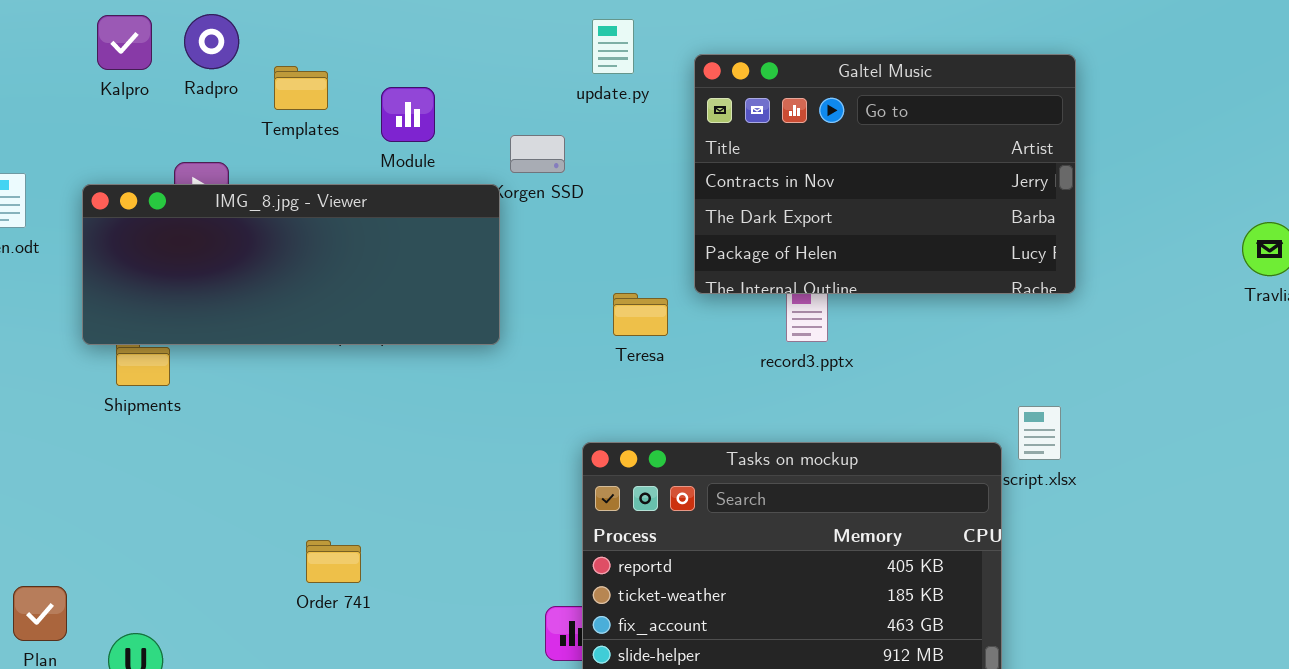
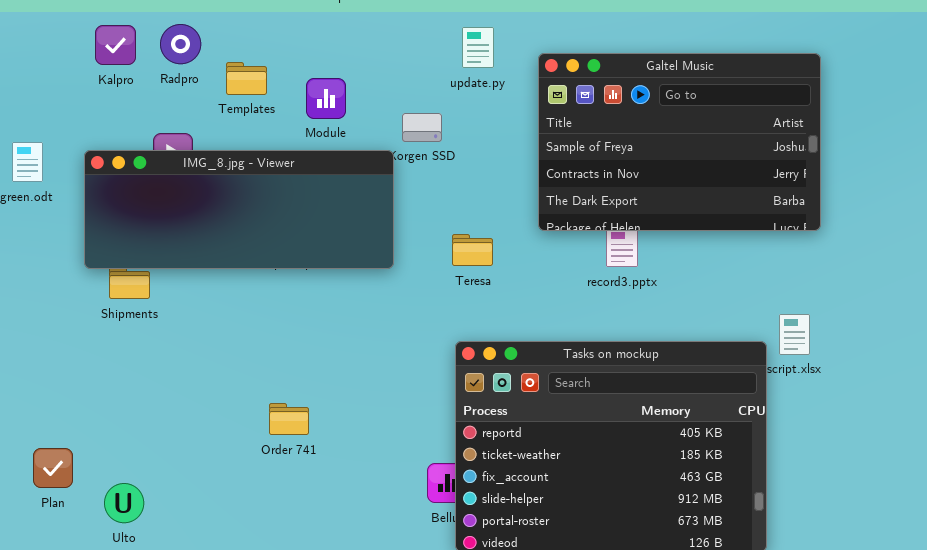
Galtel Music: [694,54,1076,294] -> [538,53,821,231], scrolled up 1 row
Teresa: [613,293,668,336] -> [452,234,493,266], moved
Order 741: [306,540,361,583] -> [269,403,309,435], moved

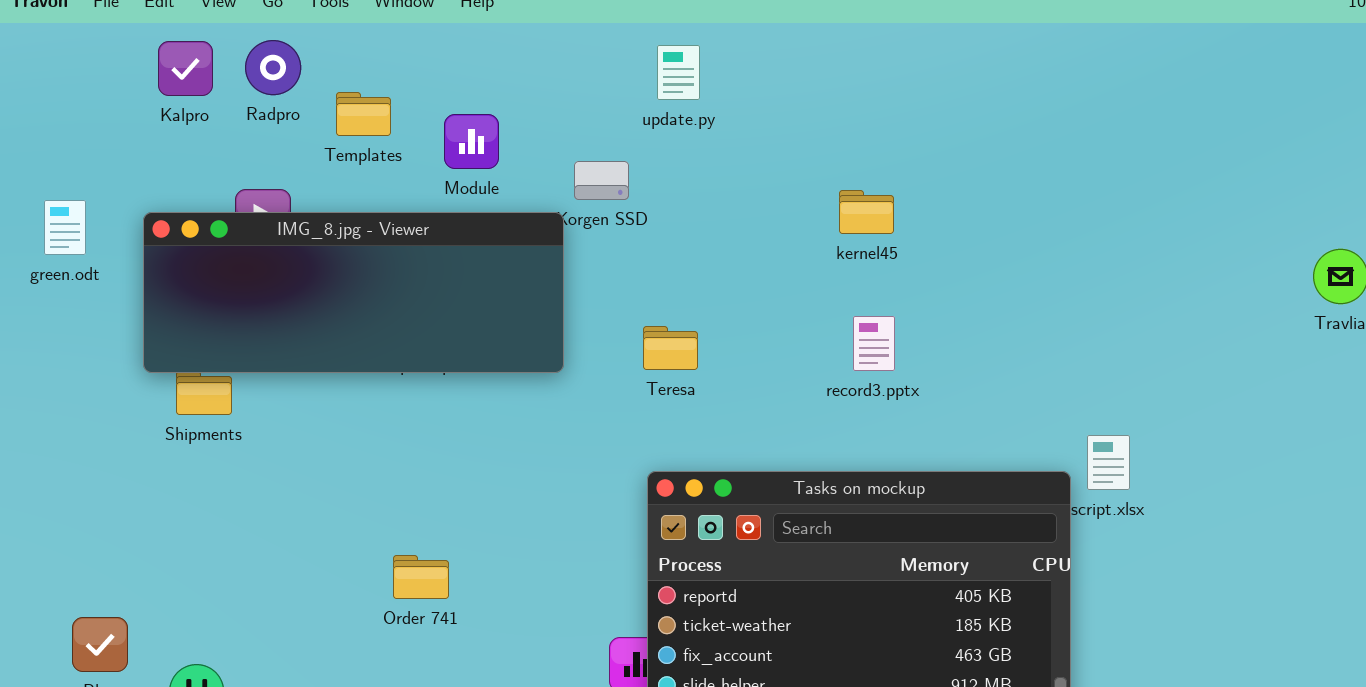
Galtel Music: [538,53,821,231] -> none, closed

